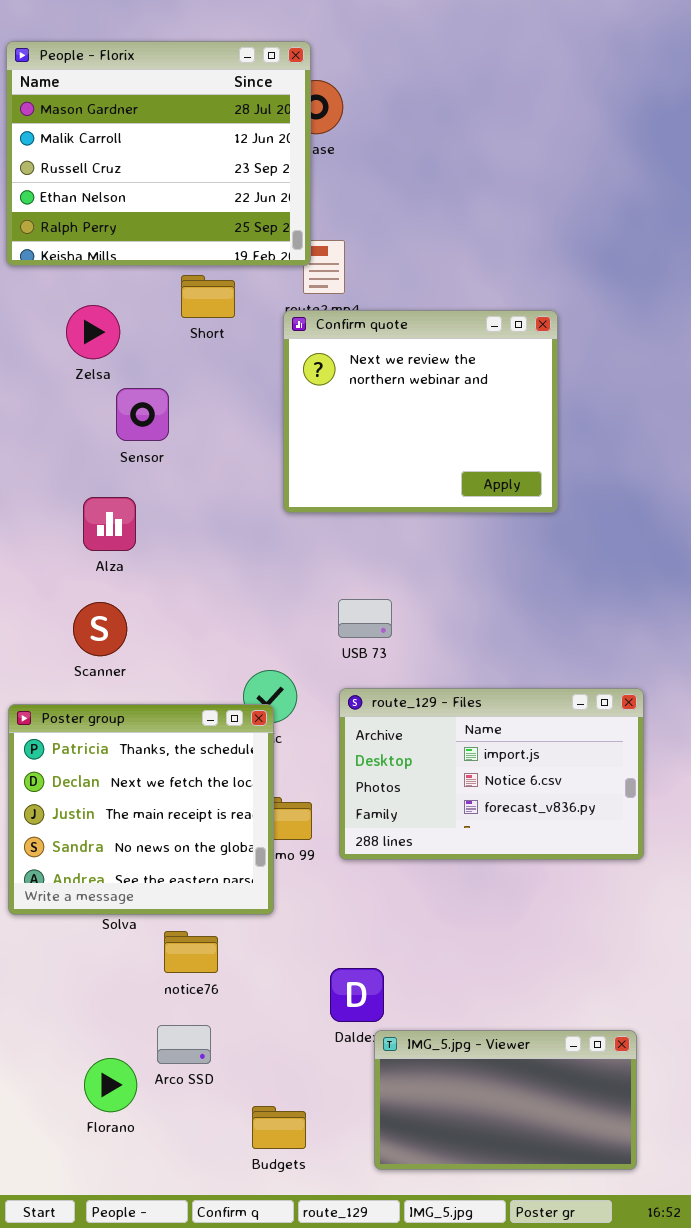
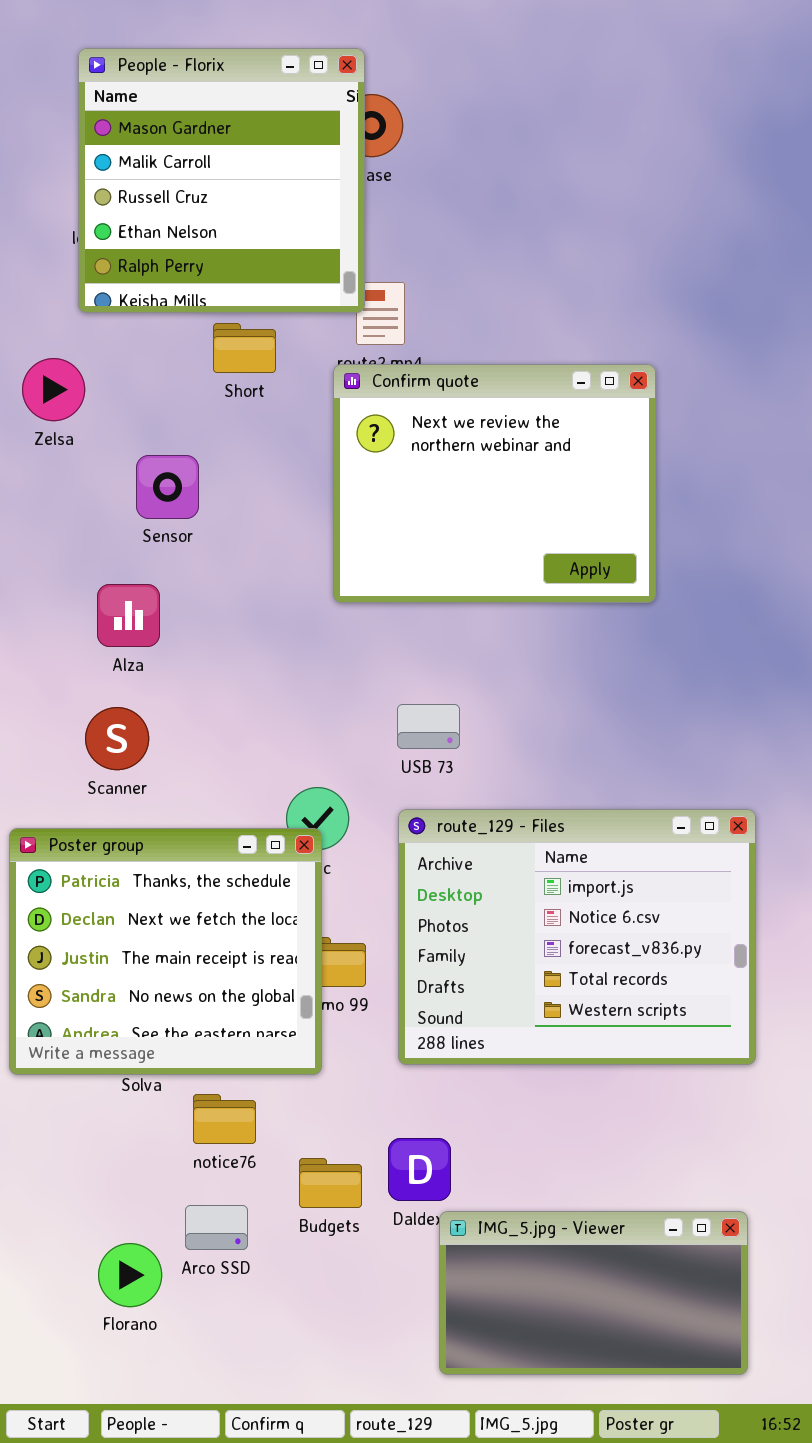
People - Florix: [6,41,311,266] -> [78,48,365,313], resized
Zelsa: [66,305,120,359] -> [22,358,85,421], moved
route_129 - Files: [339,688,644,860] -> [398,809,756,1065], resized
Budgets: [252,1106,306,1149] -> [299,1158,362,1208], moved

